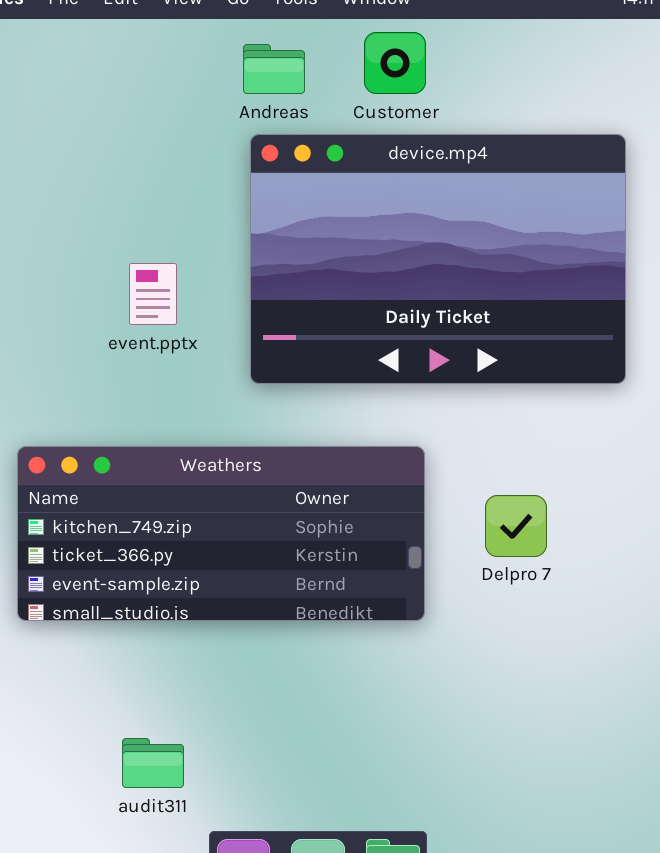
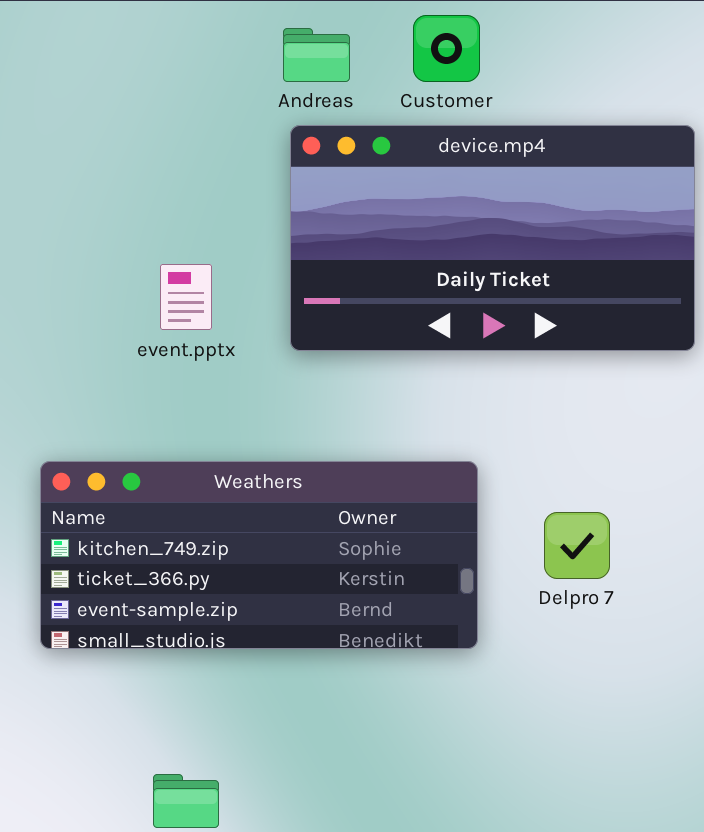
device.mp4: [250,134,626,384] -> [290,125,695,351], resized

